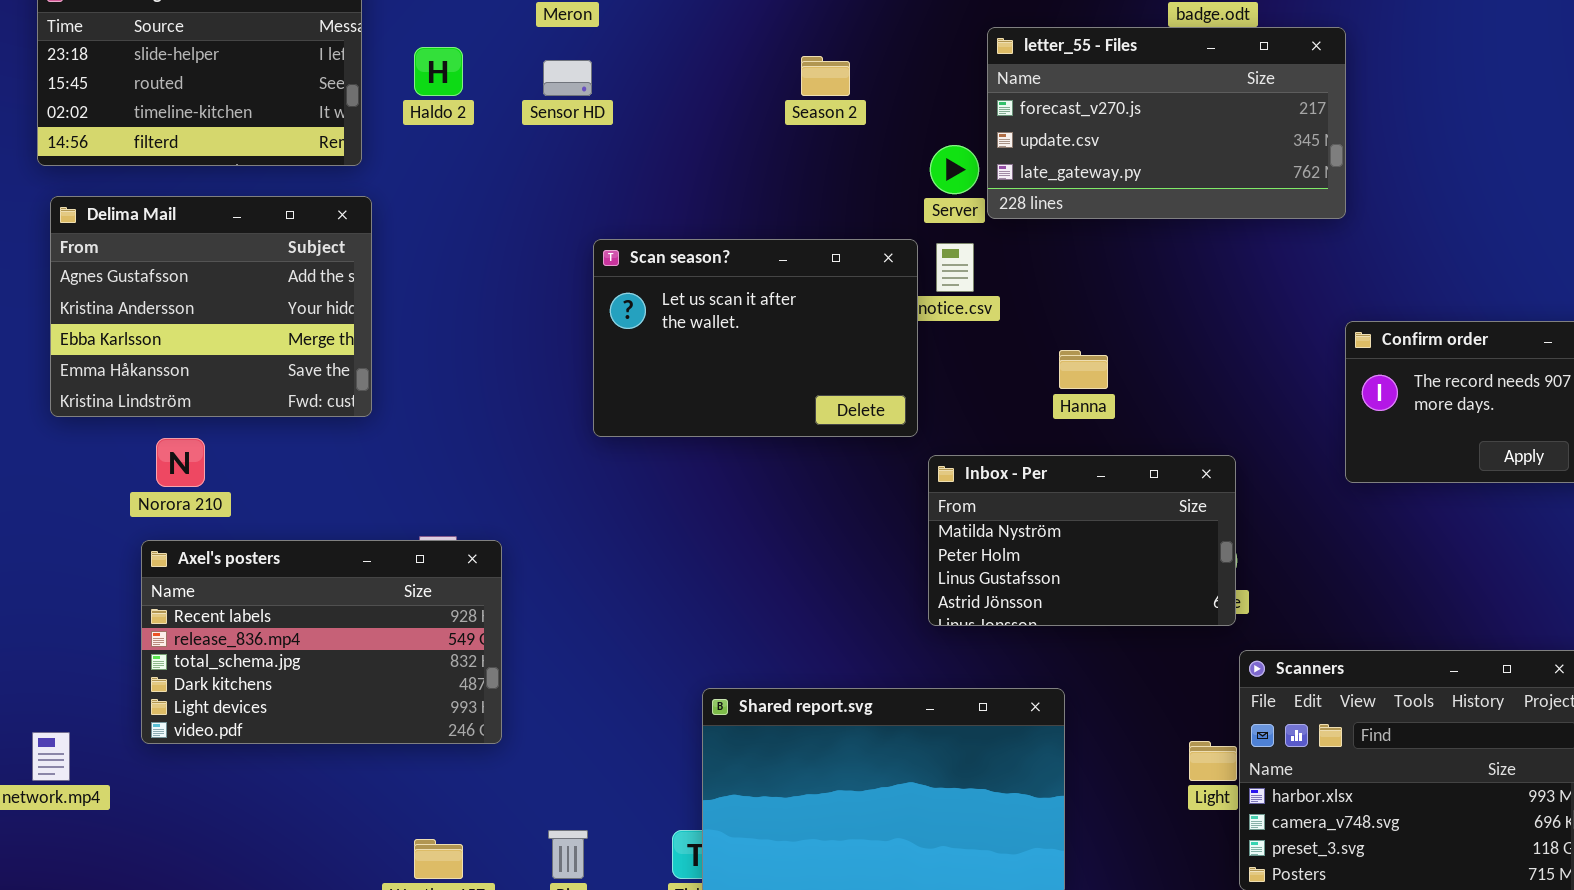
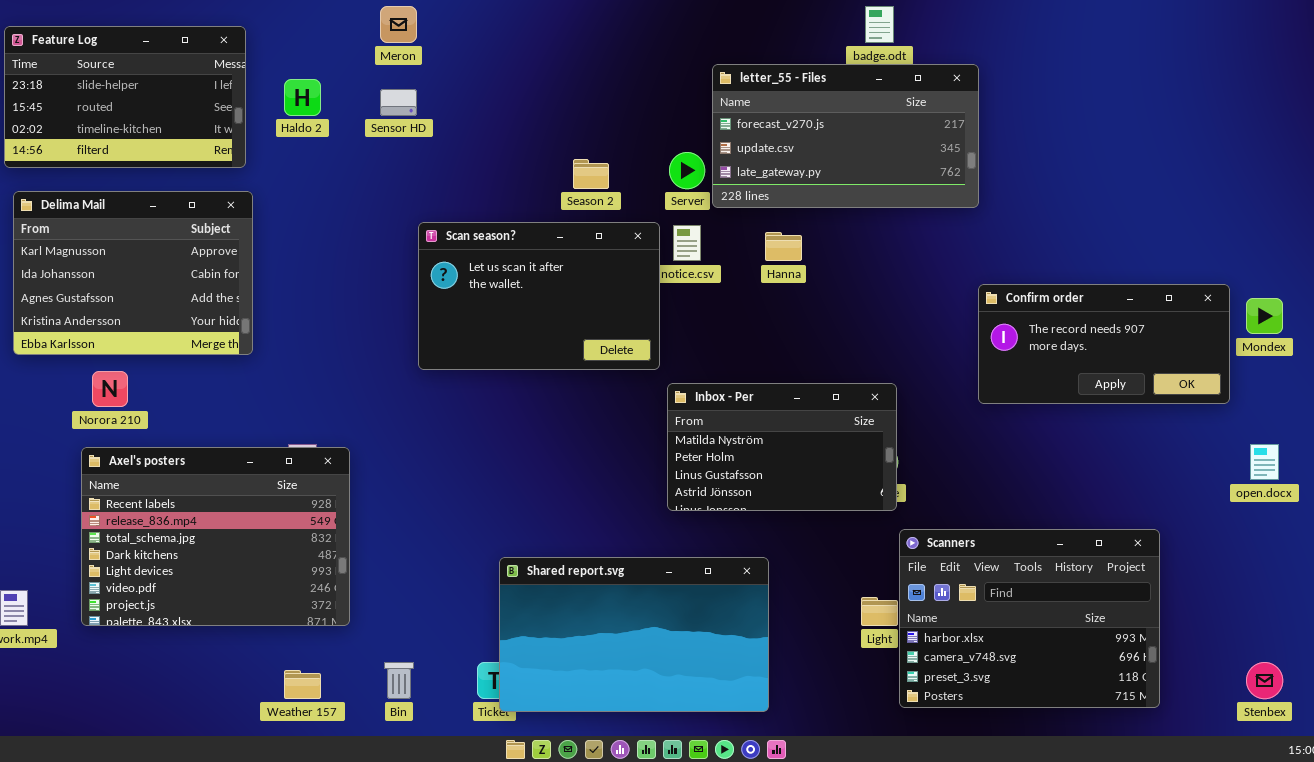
Season 2: [801,56,850,96] -> [573,159,609,189], moved
Delima Mail: [50,196,372,417] -> [13,191,253,355], scrolled up 2 rows
Hanna: [1059,350,1108,389] -> [765,232,802,261], moved
Axel's posters: [141,540,502,744] -> [81,447,350,626], resized

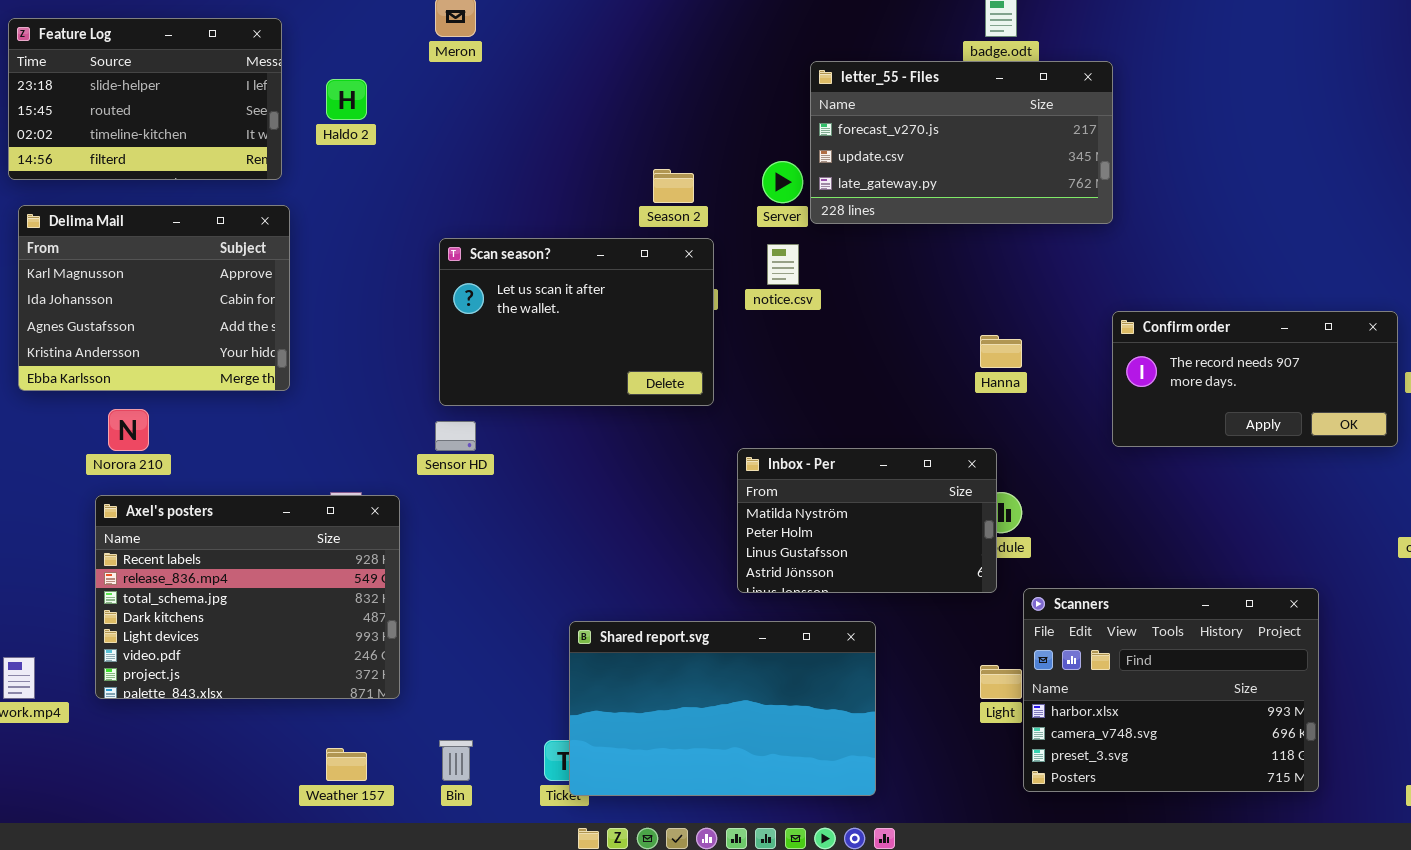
Sensor HD: [380,89,417,116] -> [435,421,476,451], moved
Scan season?: [418,222,660,370] -> [439,238,714,406], moved
Hanna: [765,232,802,261] -> [980,335,1022,368], moved
Inbox - Per: [667,383,897,511] -> [737,448,997,593], moved

